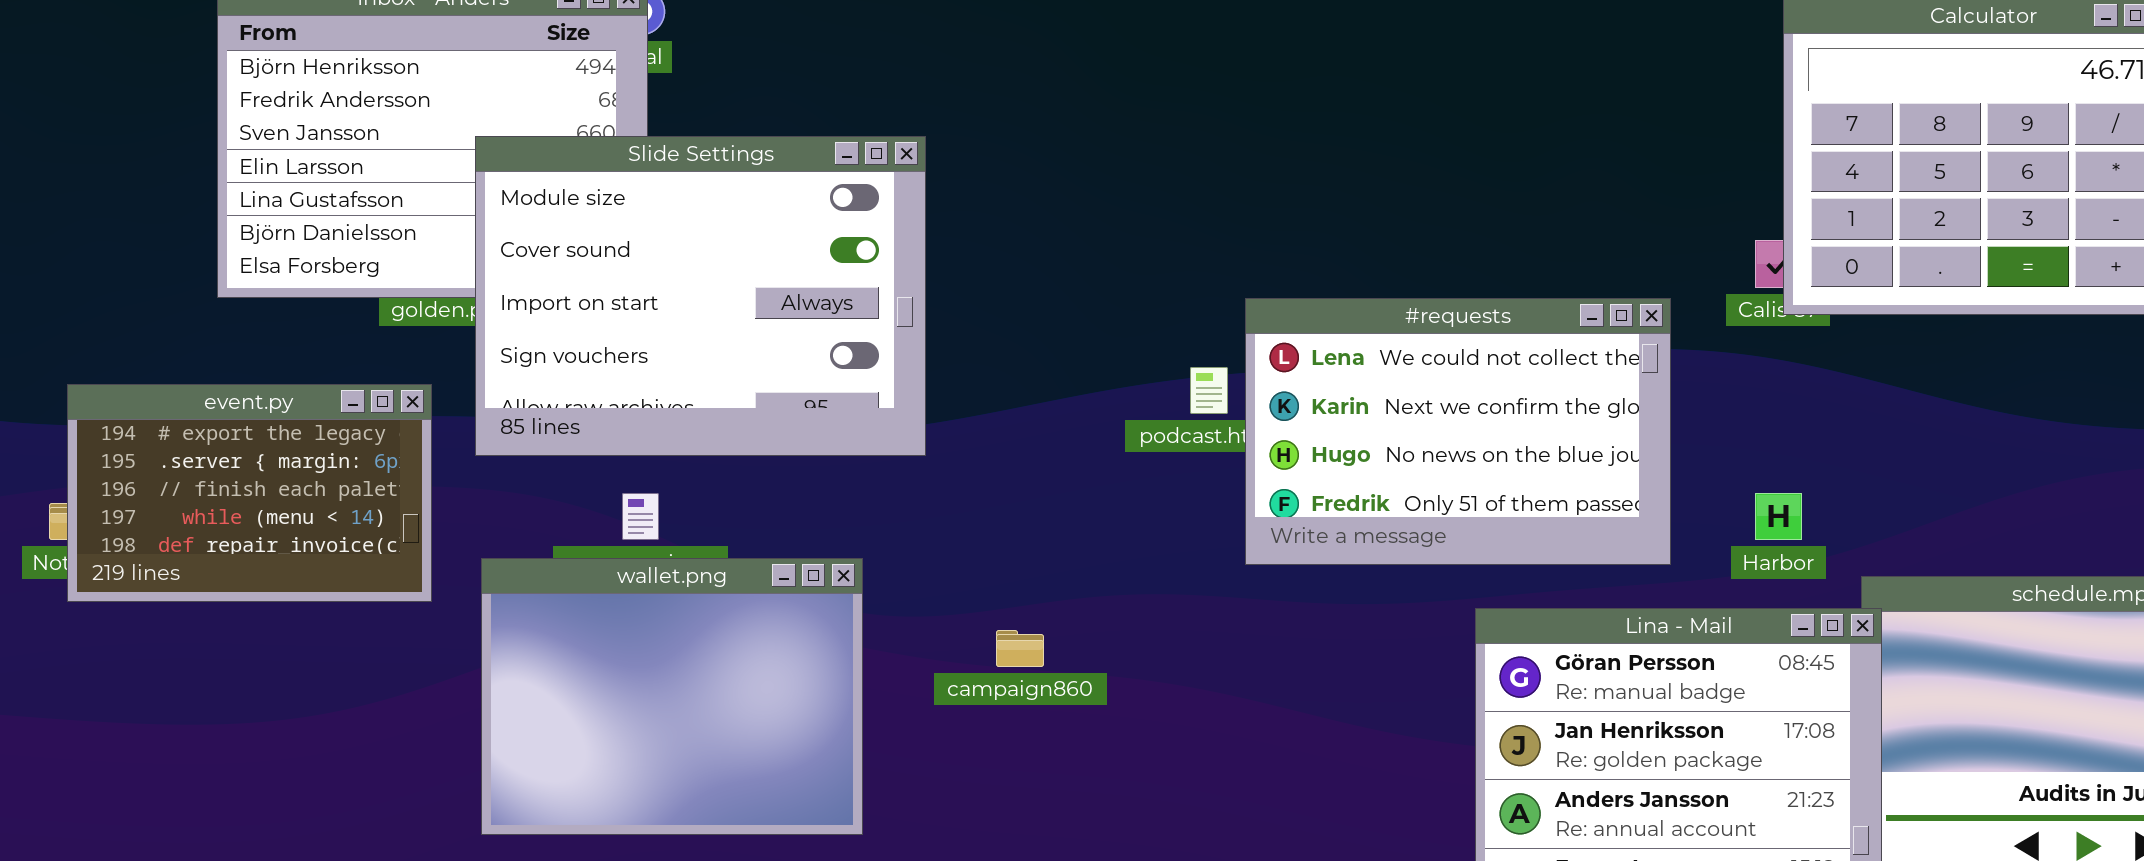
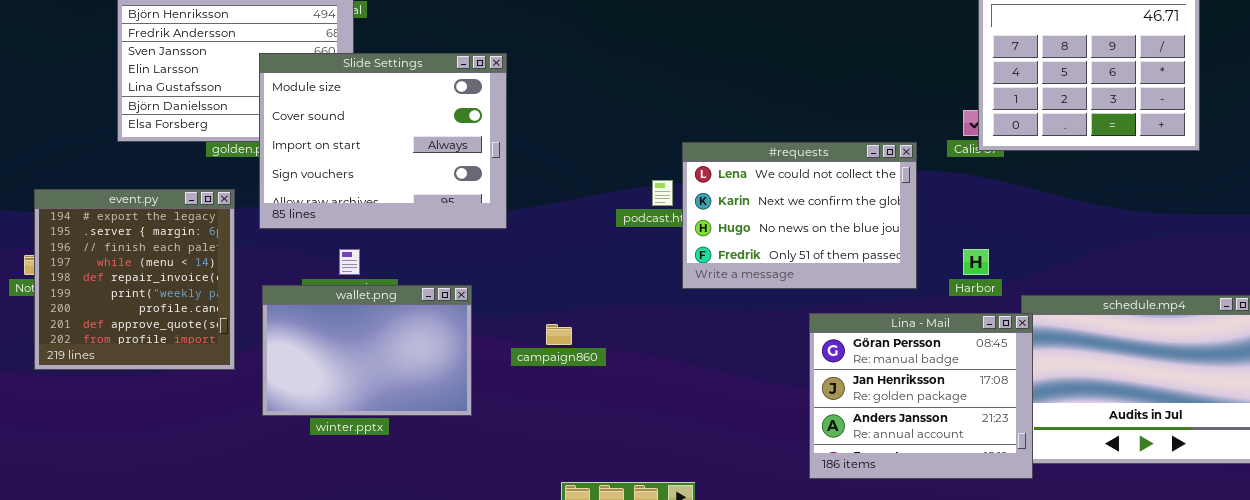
event.py: [67,384,432,602] -> [34,189,235,370], resized
wallet.png: [481,558,863,835] -> [262,285,472,416], resized

